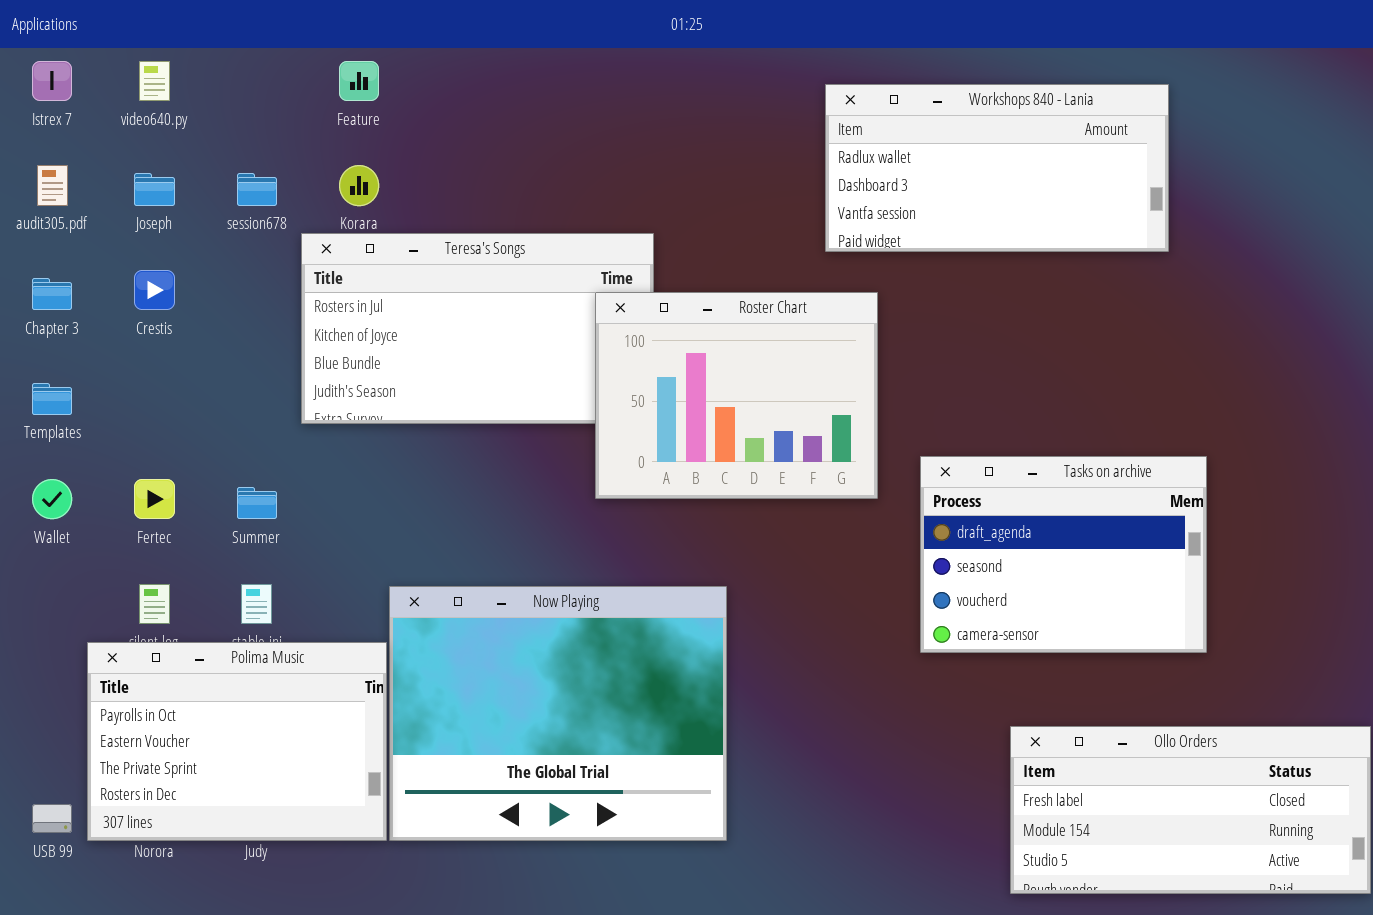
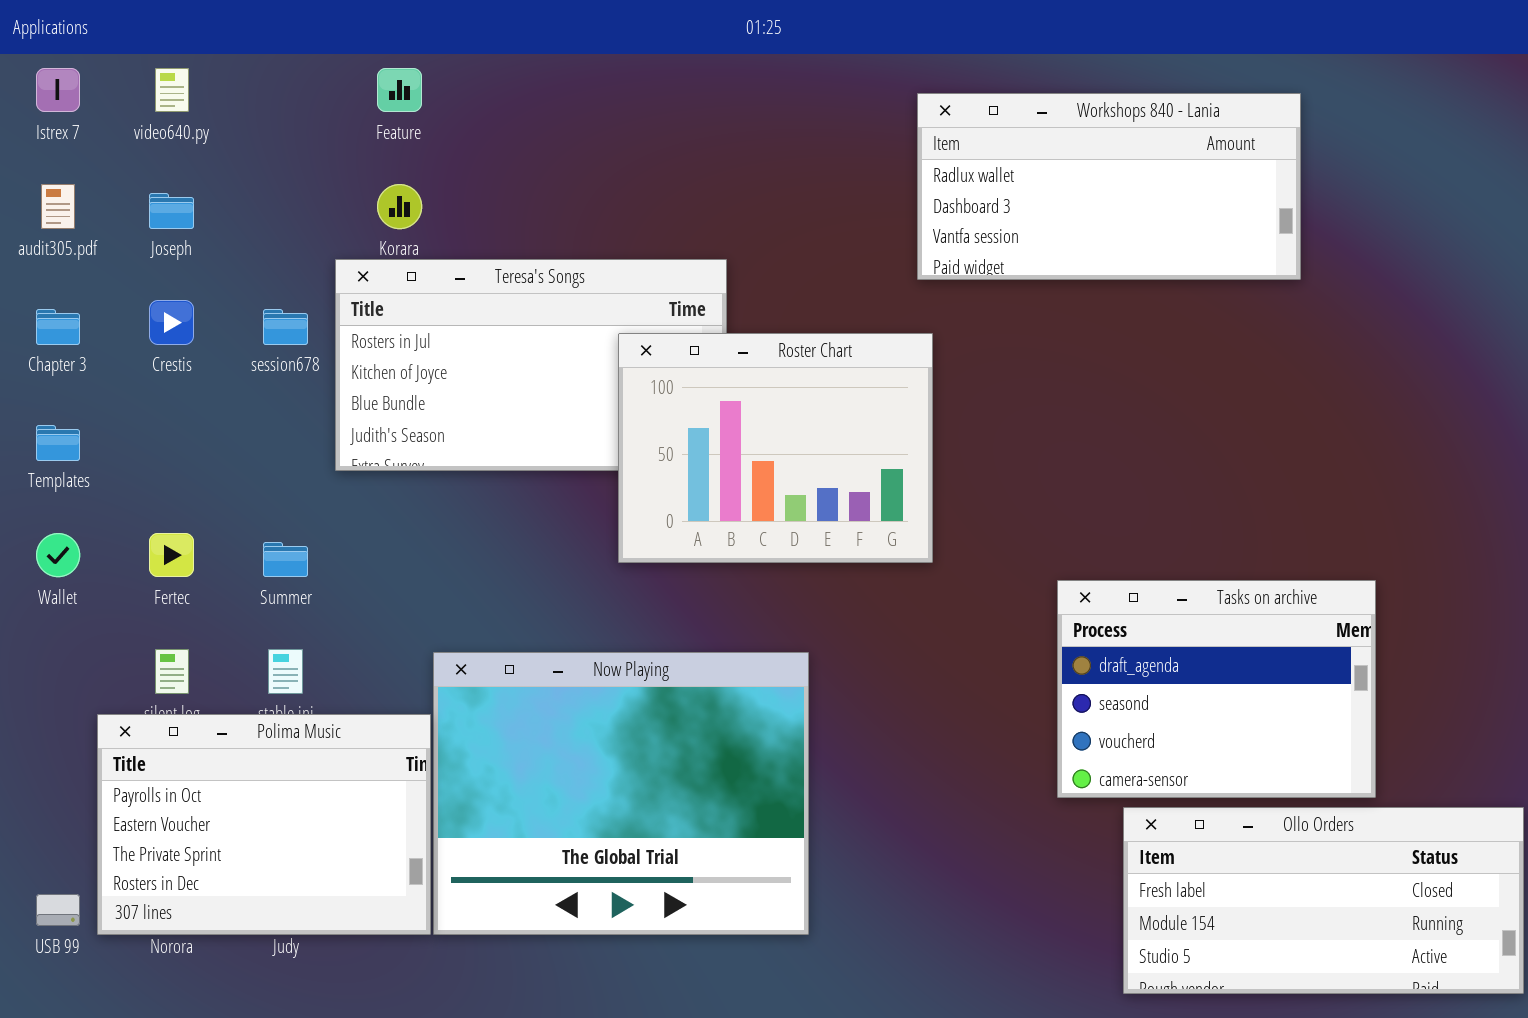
session678: [237,173,277,206] -> [263,309,308,345], moved
Roster Chart: [595,292,878,499] -> [618,333,933,563], moved
Tasks on archive: [920,456,1207,653] -> [1057,580,1376,798], moved

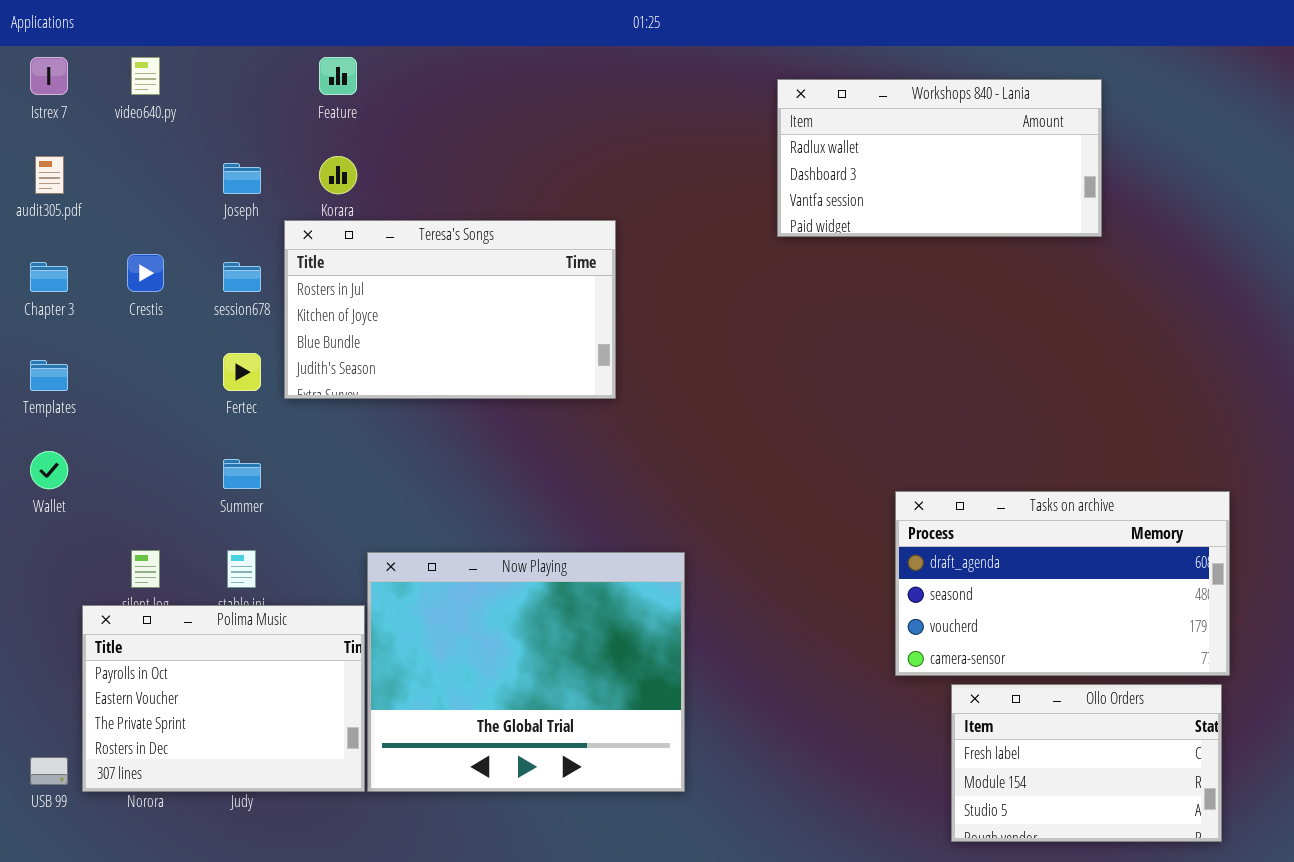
Joseph: [149,193,194,229] -> [223,163,261,194], moved
Roster Chart: [618,333,933,563] -> none, closed
Fertec: [149,533,194,577] -> [223,353,261,391], moved
Tasks on archive: [1057,580,1376,798] -> [895,491,1230,676], resized
Ollo Orders: [1123,807,1524,994] -> [951,684,1222,842], resized

